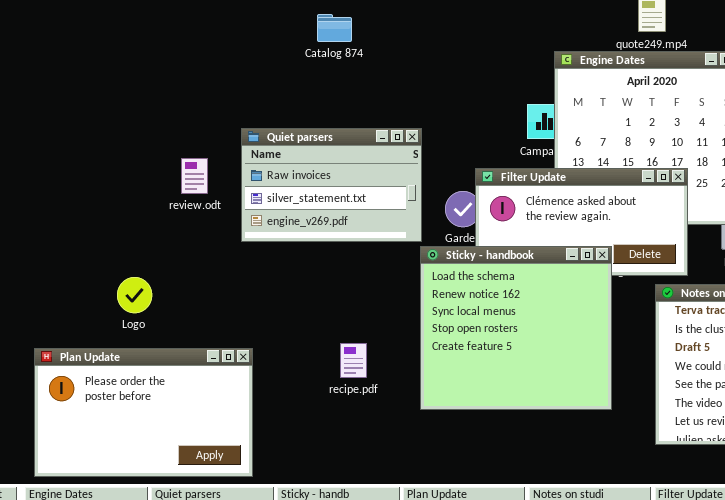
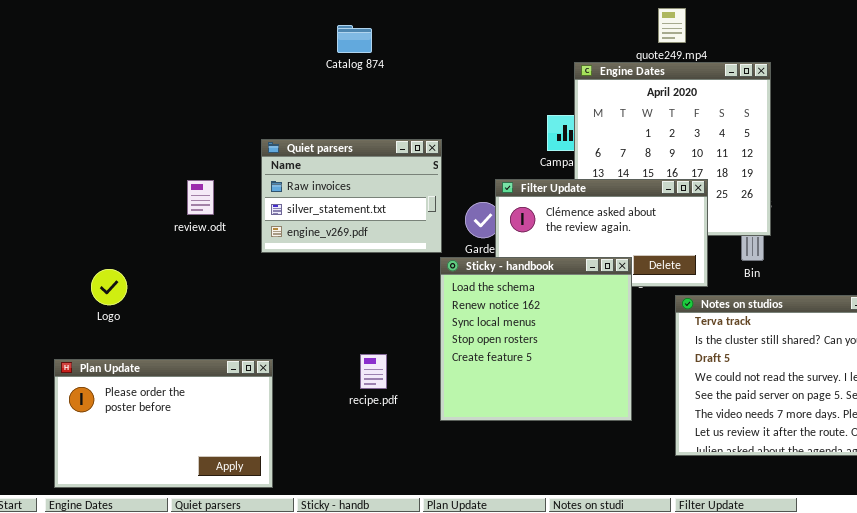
review.odt: [181,158,208,194] -> [187,180,214,215], moved
Logo: [117,277,152,313] -> [91,269,127,305], moved

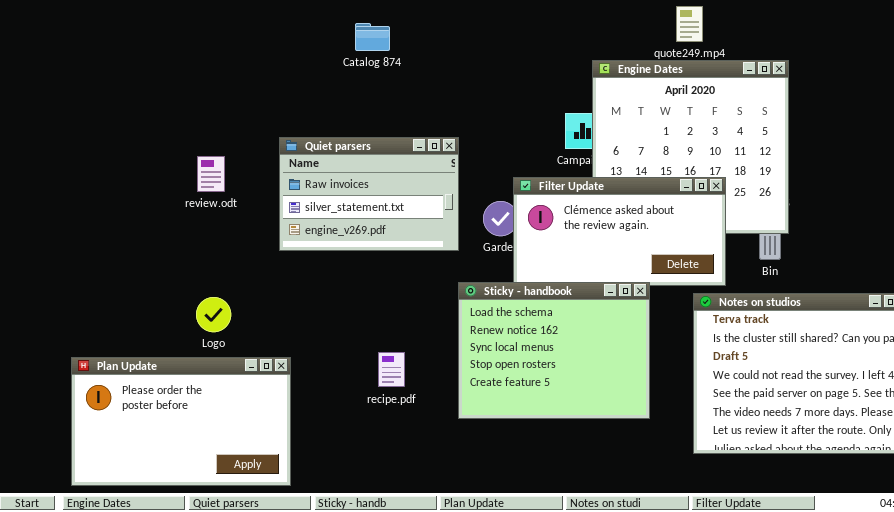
review.odt: [187,180,214,215] -> [197,156,225,192], moved
Sticky - handbook: [440,257,632,421] -> [458,282,650,419], resized
Logo: [91,269,127,305] -> [196,297,231,332], moved

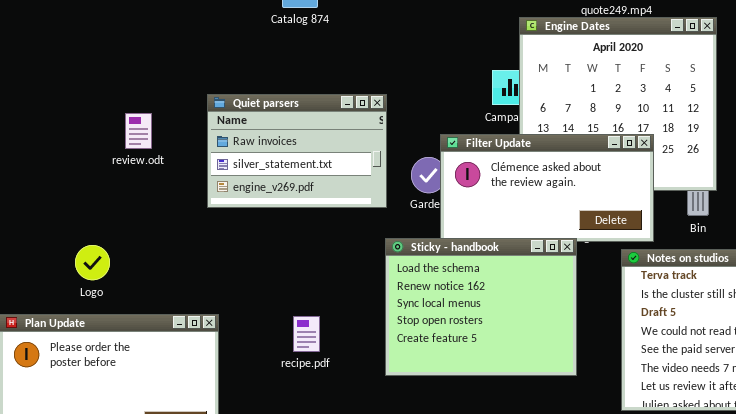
Logo: [196,297,231,332] -> [75,245,110,280], moved
recipe.pdf: [378,352,405,387] -> [293,316,320,352], moved

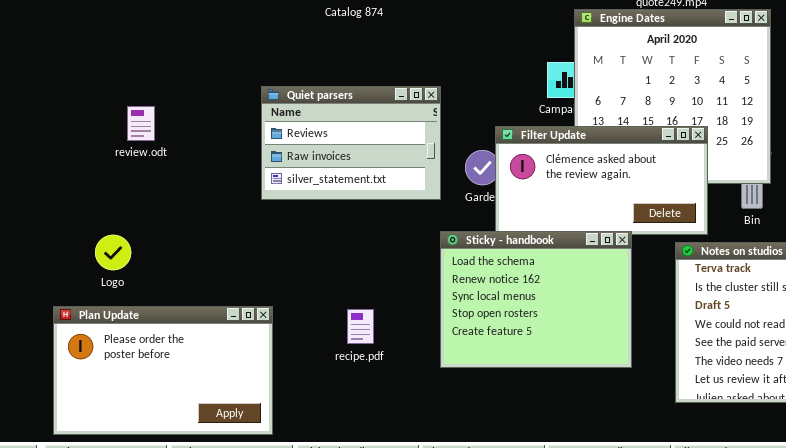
Quiet parsers: [207,94,387,208] -> [261,86,441,200], scrolled up 1 row
review.odt: [125,113,152,149] -> [127,106,155,141], moved
Logo: [75,245,110,280] -> [95,235,131,270], moved

